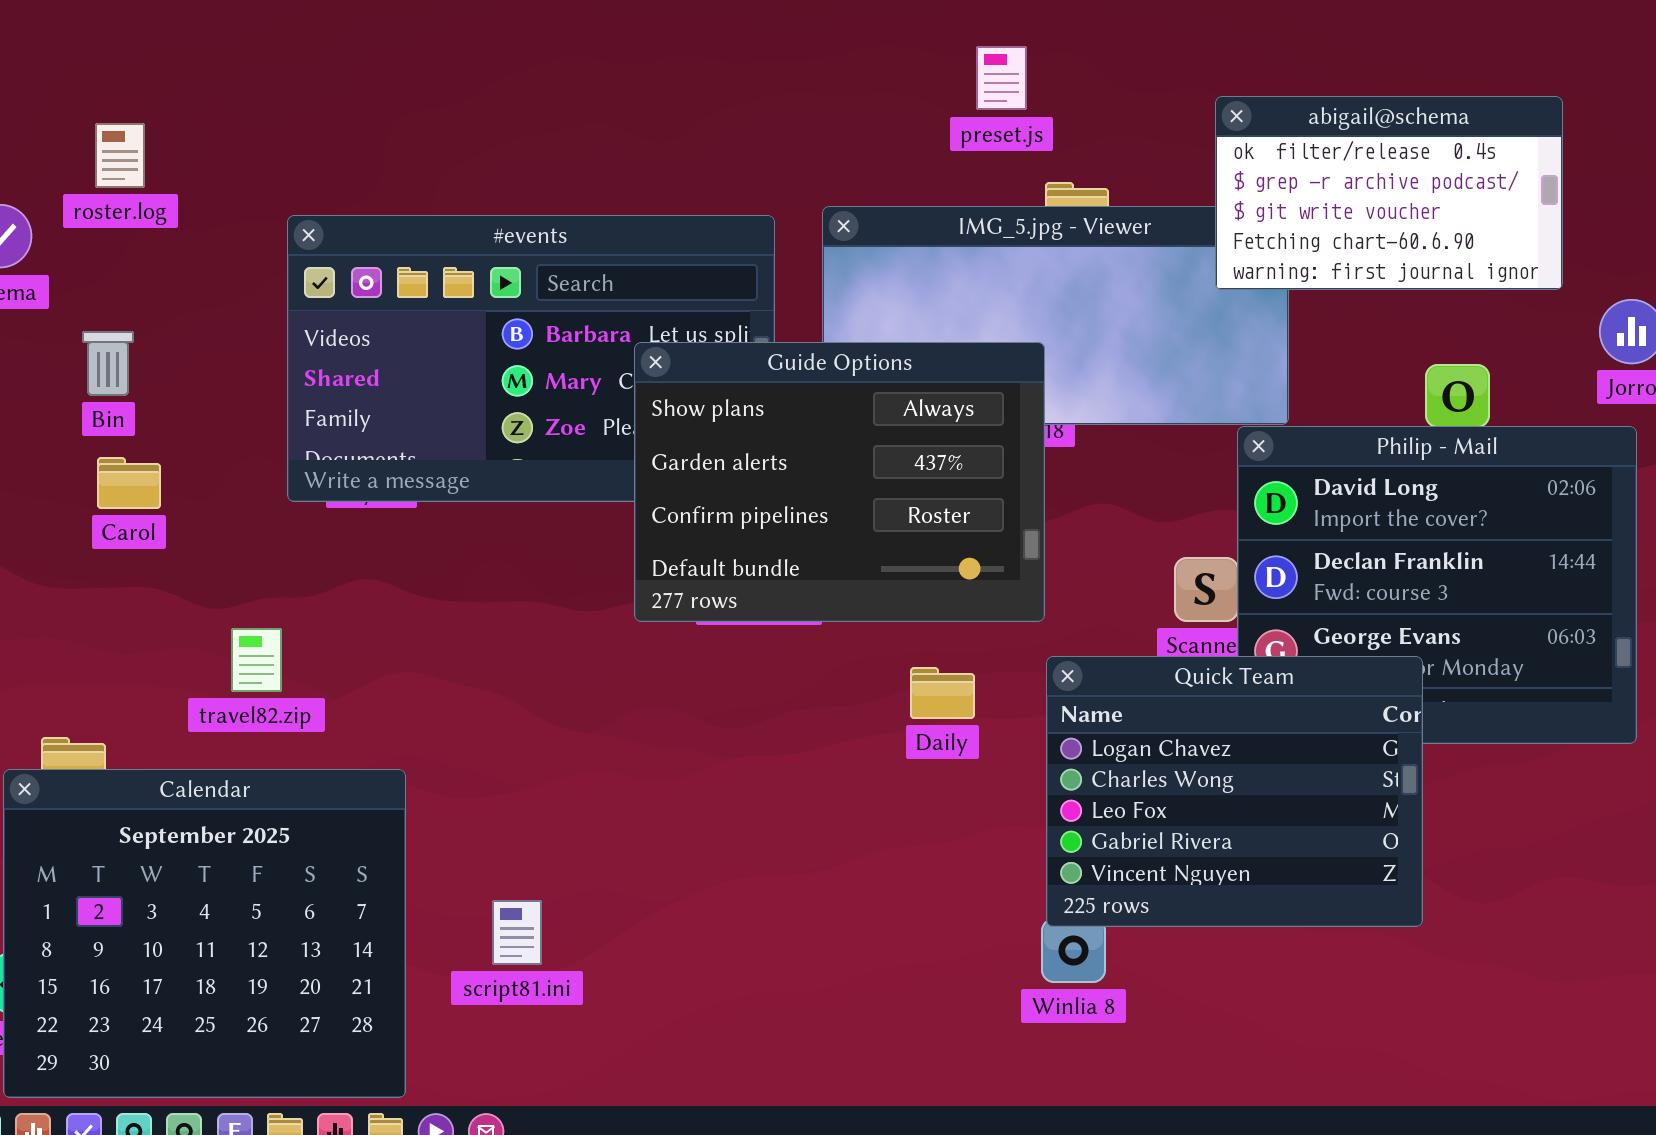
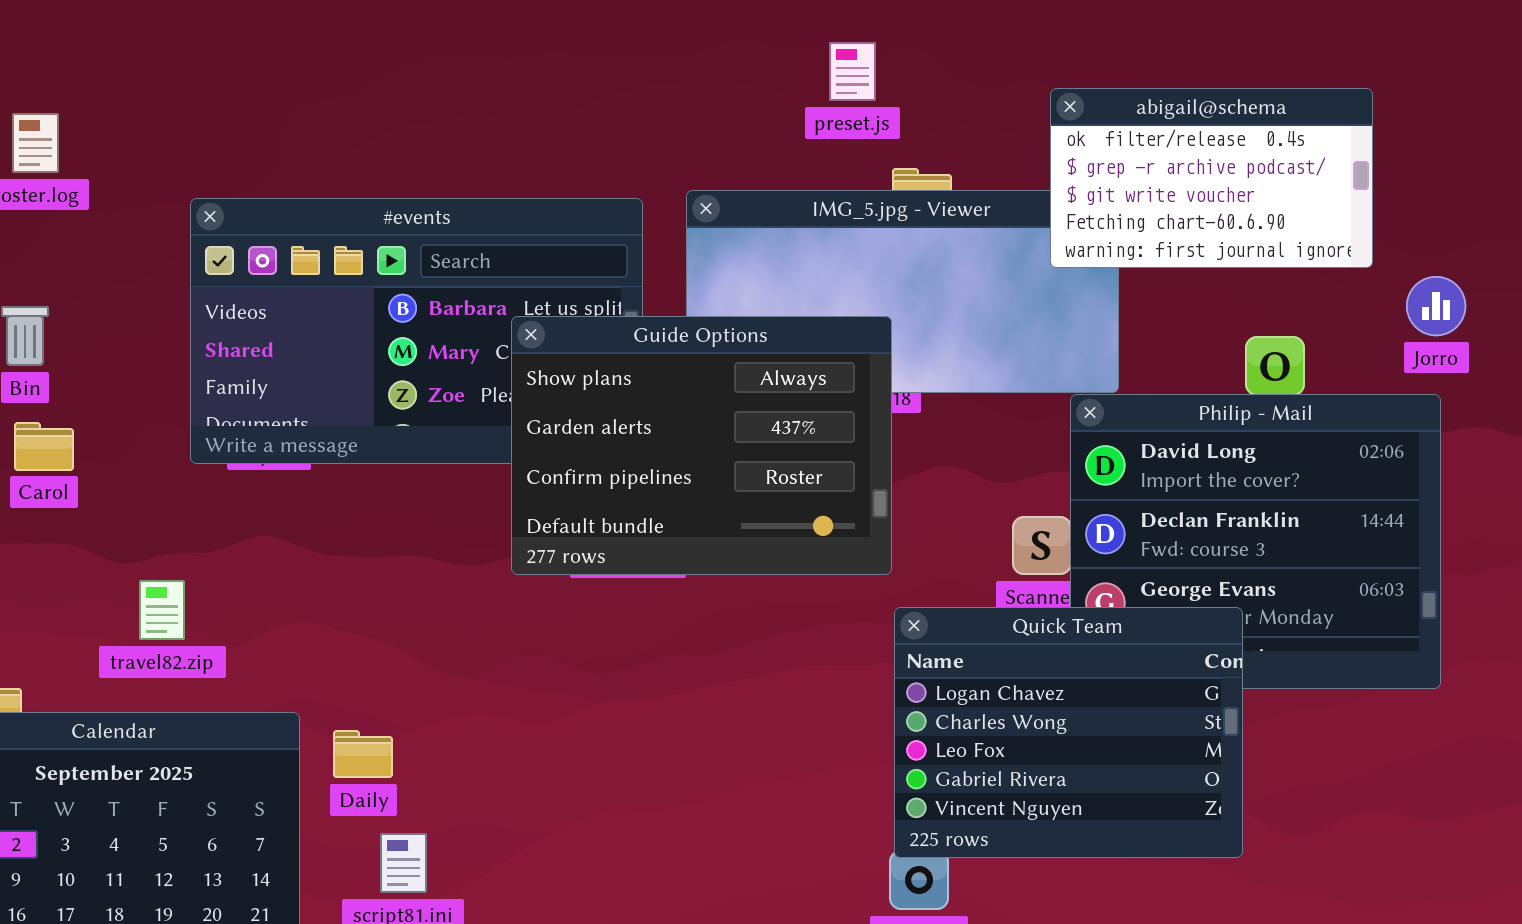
Daily: [910,667,975,719] -> [333,730,393,778], moved

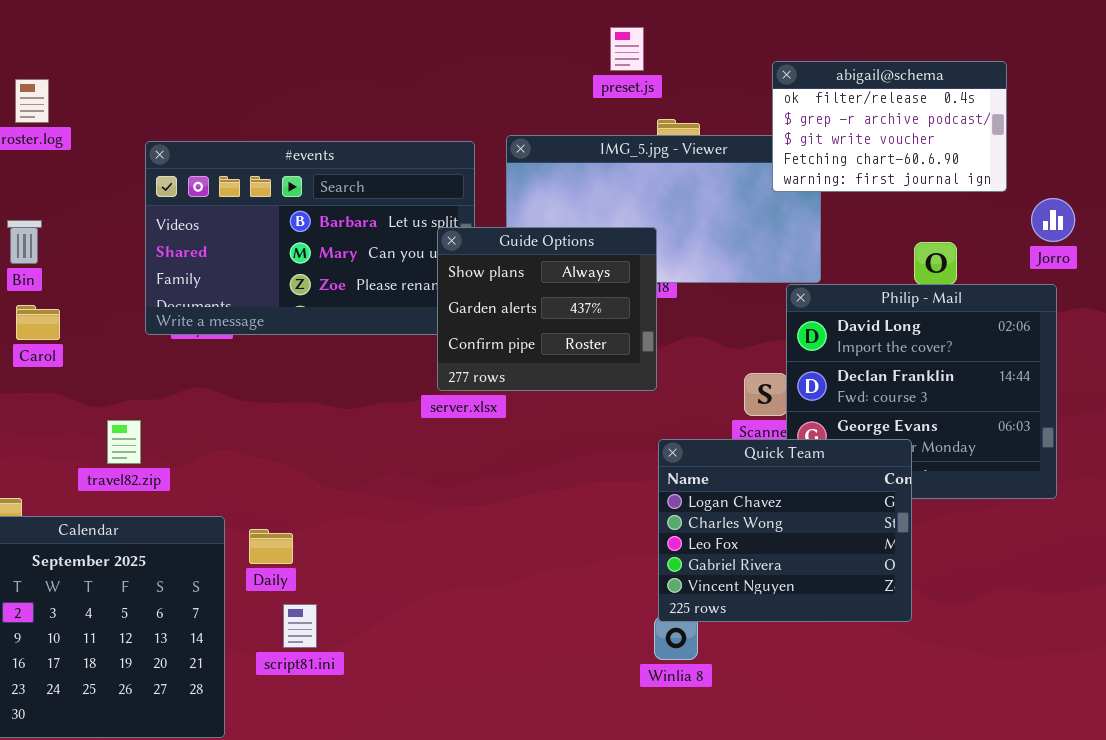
Guide Options: [511,316,892,575] -> [437,227,657,391], resized

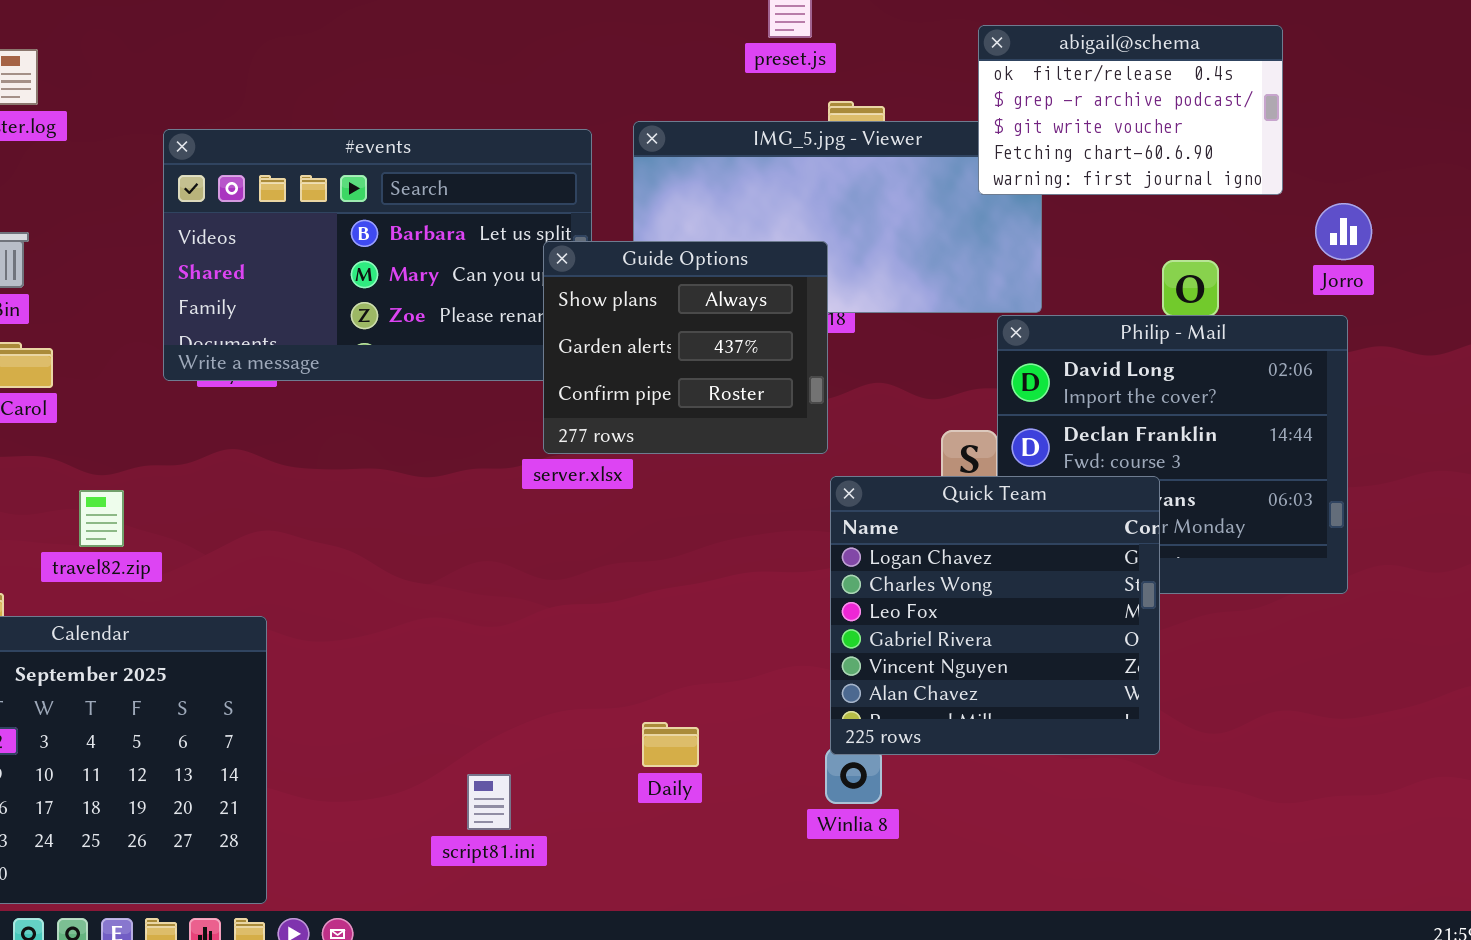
travel82.zip: [107,420,141,464] -> [79,490,124,547], moved
Quick Team: [658,439,912,622] -> [830,476,1160,755], resized
Daily: [249,529,293,564] -> [642,722,699,767], moved
script81.ini: [283,604,317,648] -> [467,774,511,830], moved

